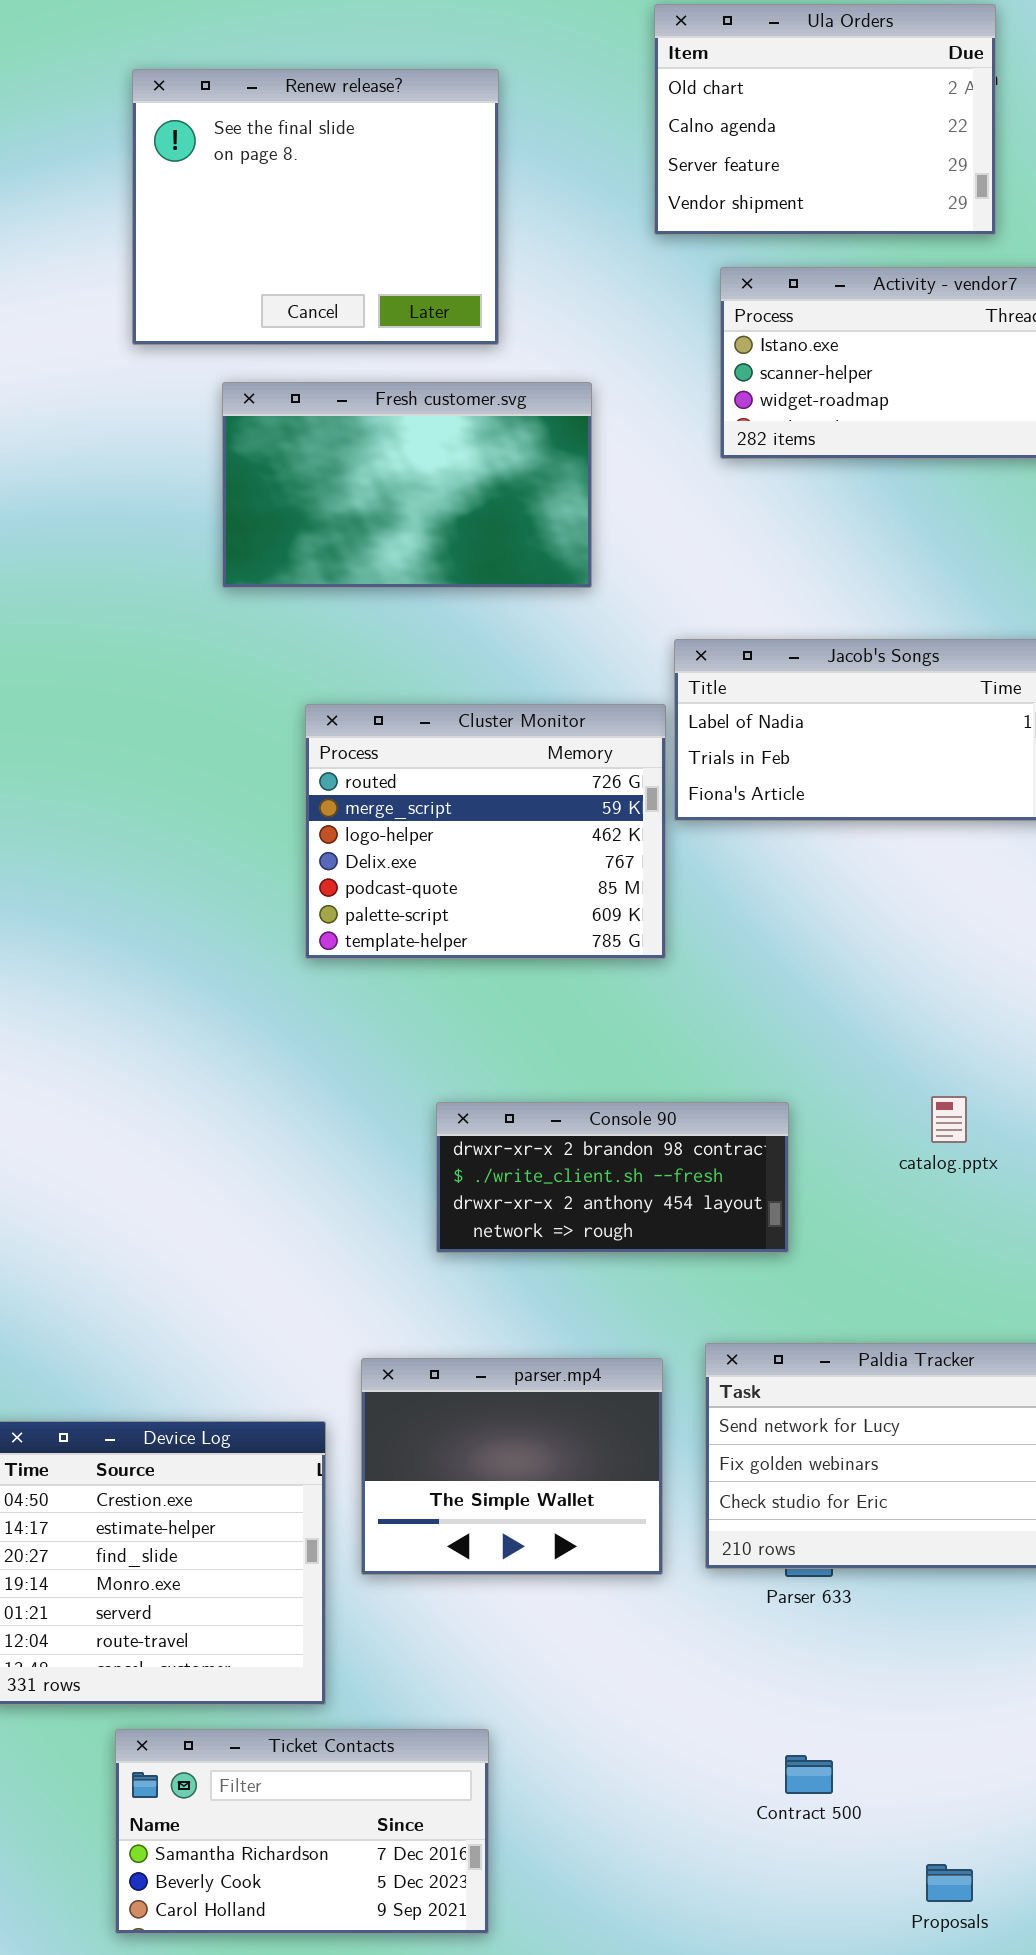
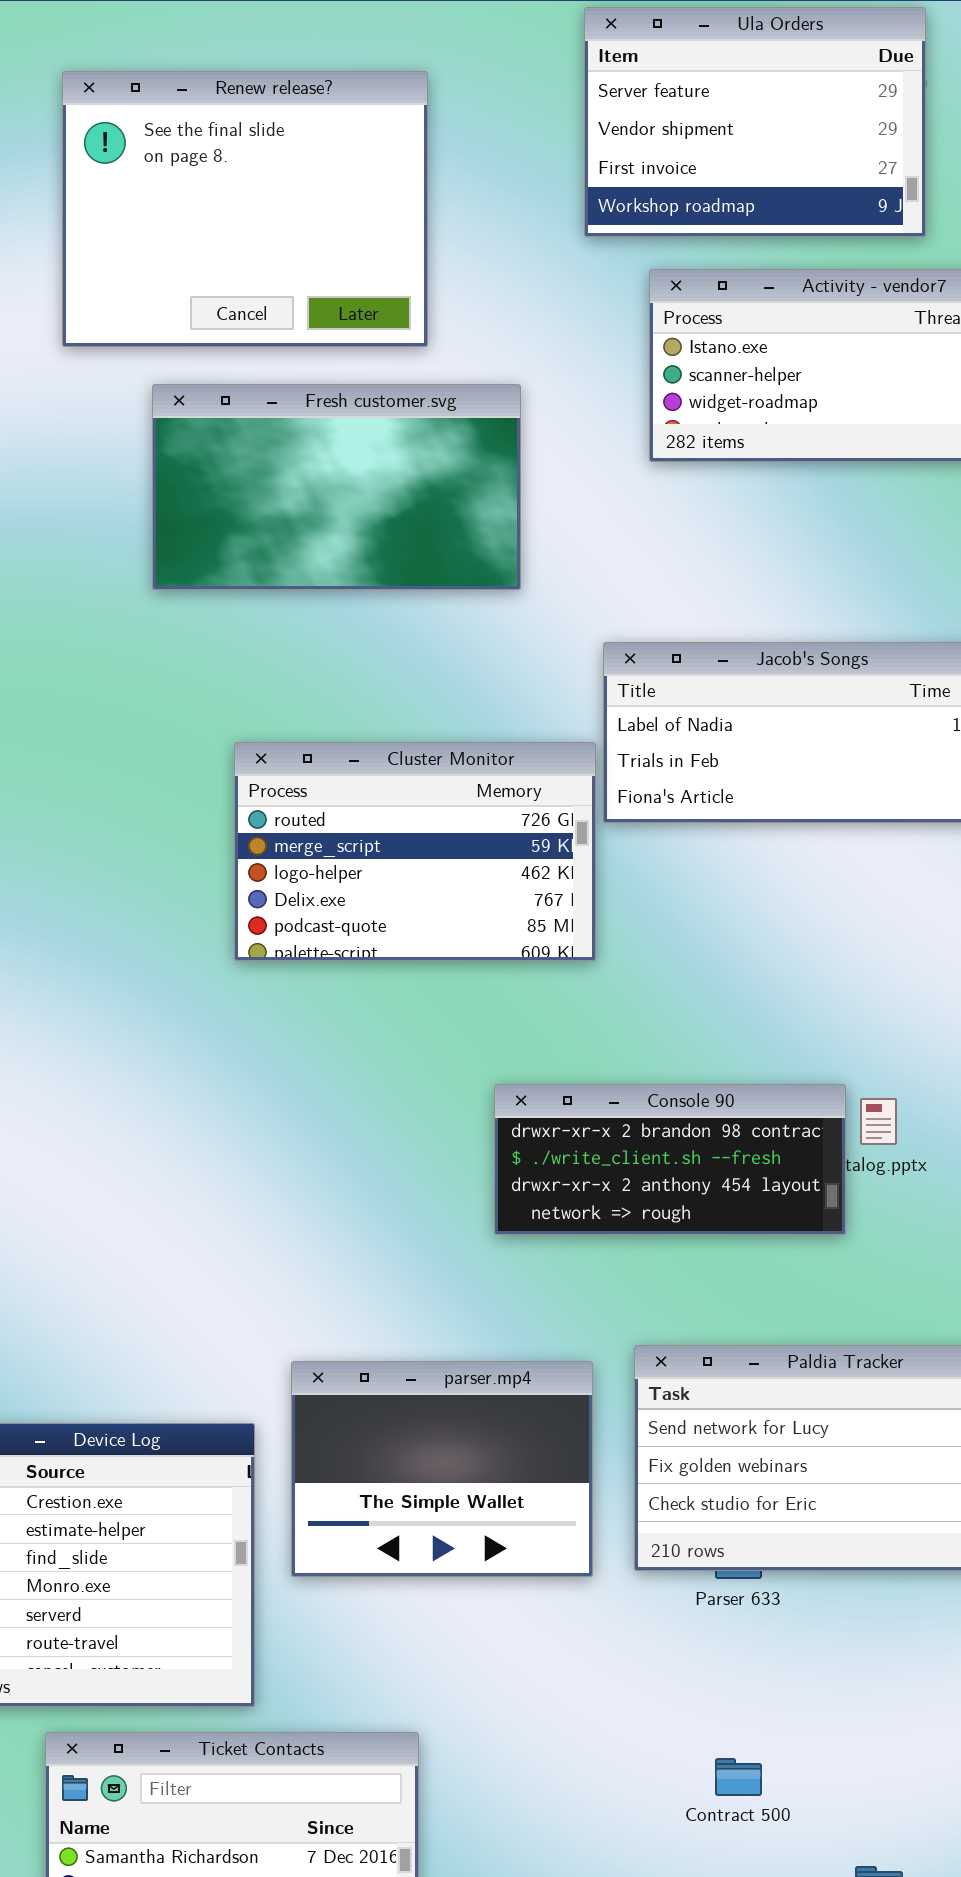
Ula Orders: [654,4,996,235] -> [584,7,926,237], scrolled down 2 rows
Cluster Monitor: [305,704,666,959] -> [234,742,596,961], resized
Console 90: [436,1102,789,1253] -> [494,1084,846,1235], moved

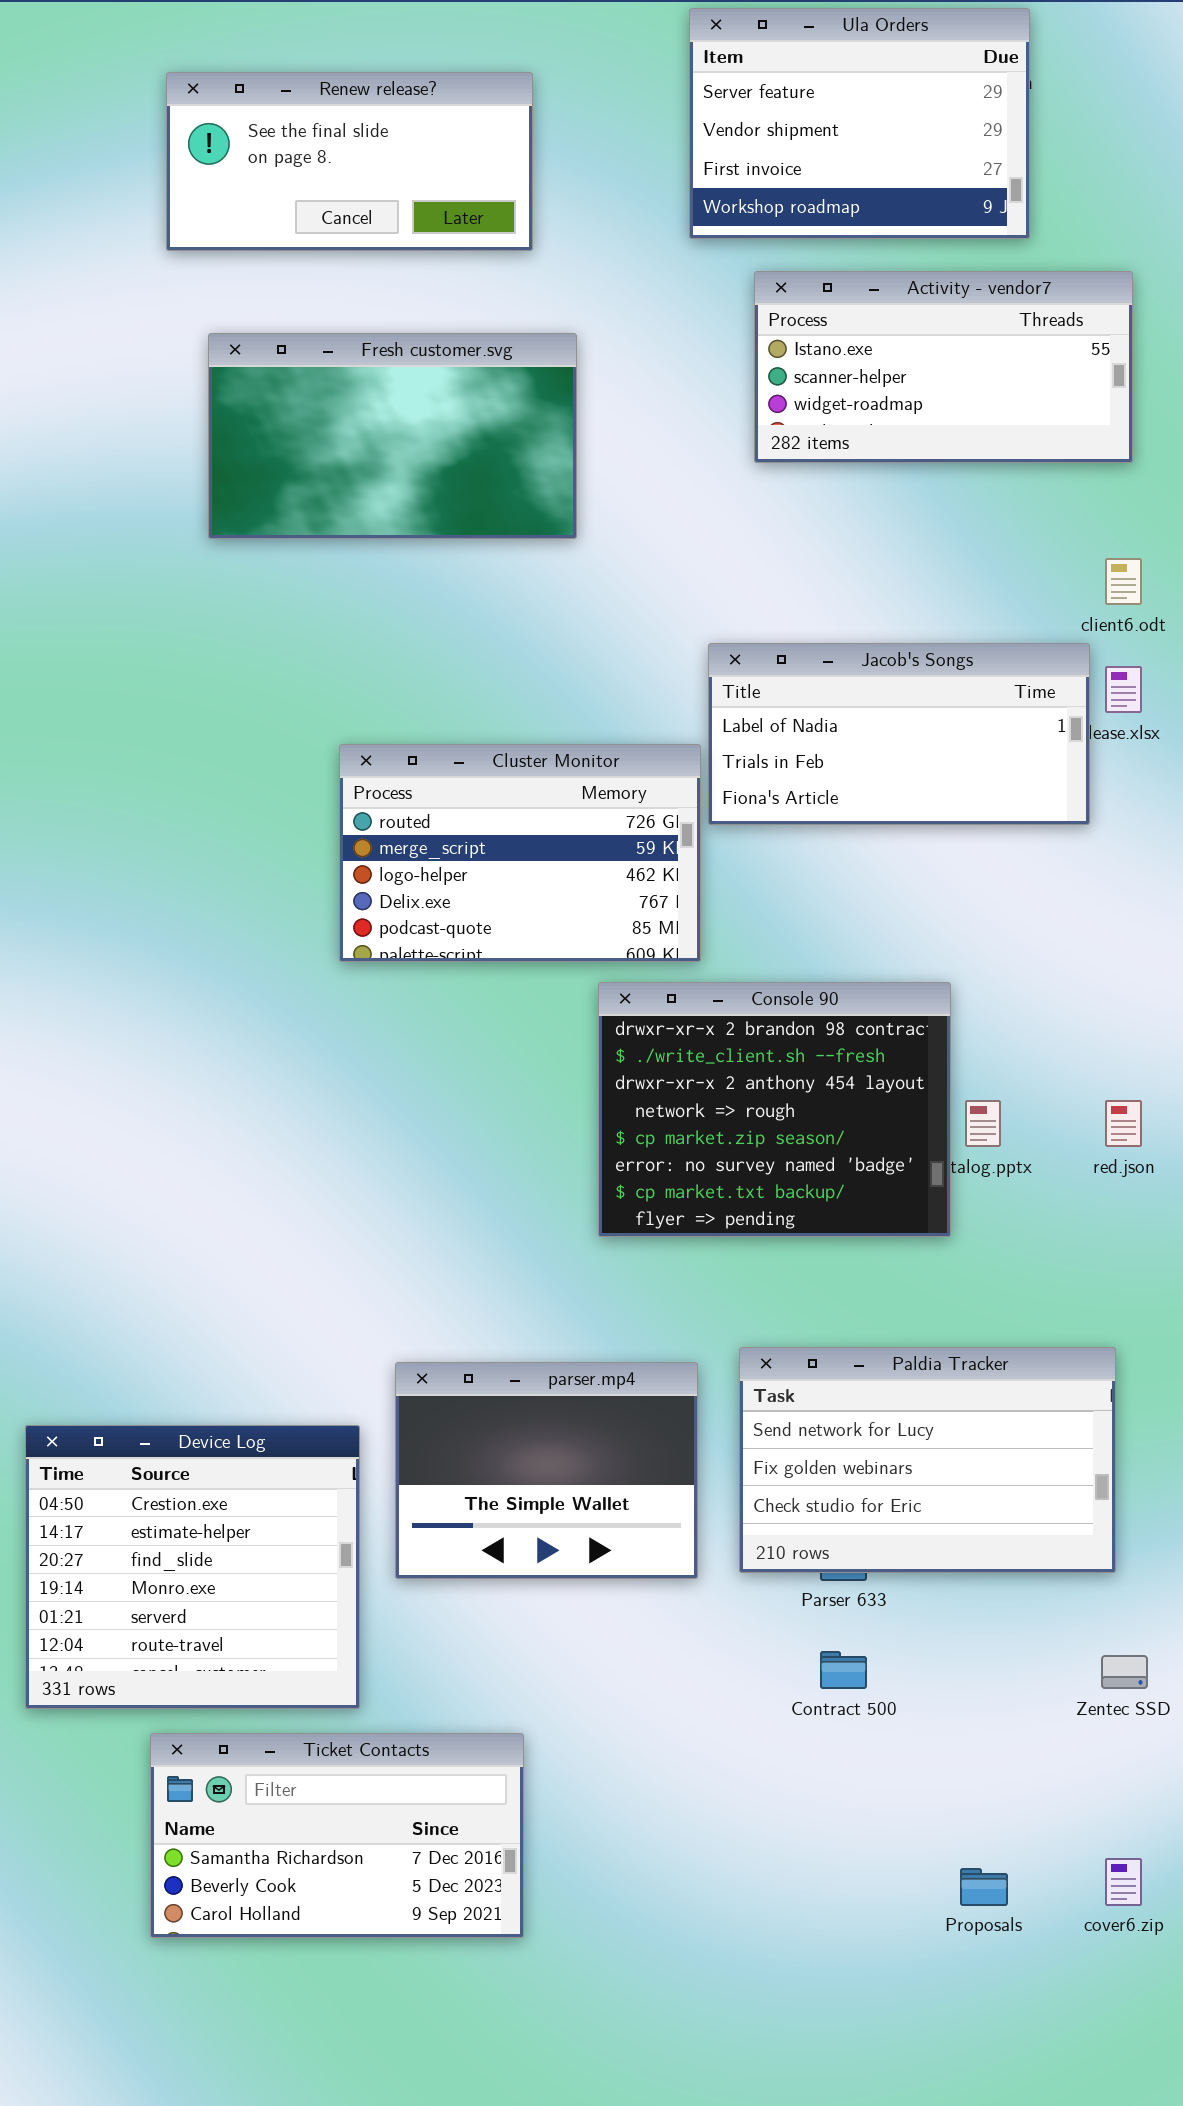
Renew release?: [62,71,428,347] -> [166,72,533,251], resized
Fresh customer.svg: [152,384,521,590] -> [208,333,577,539], moved
Console 90: [494,1084,846,1235] -> [598,982,951,1237], resized
Contract 500: [715,1758,762,1796] -> [820,1651,867,1689], moved

